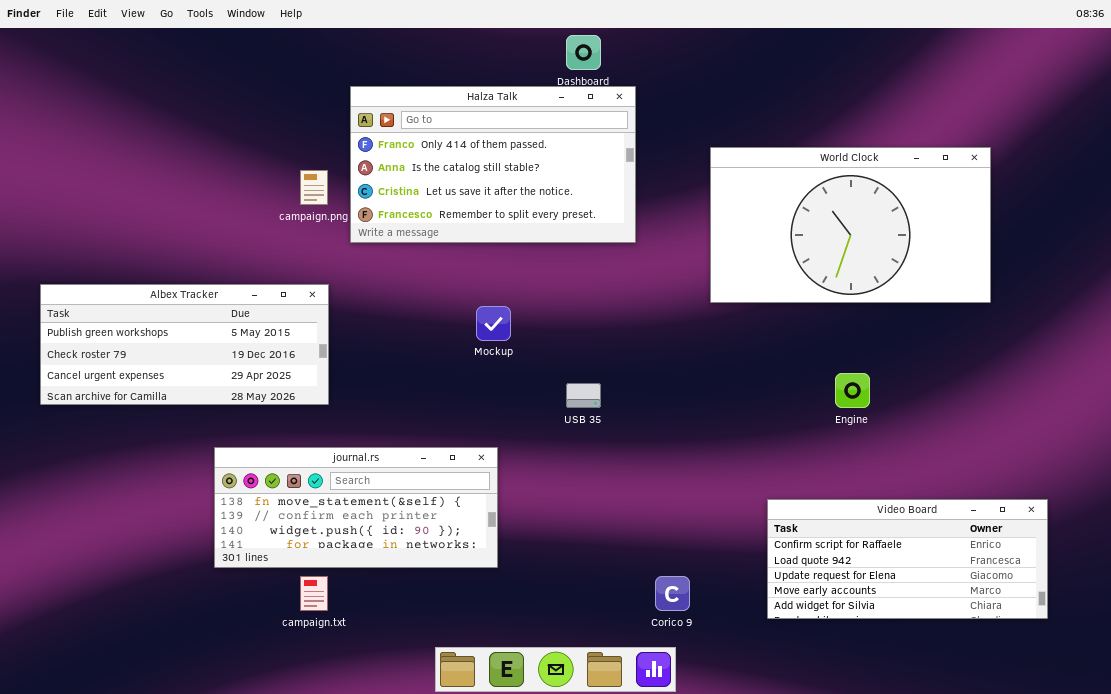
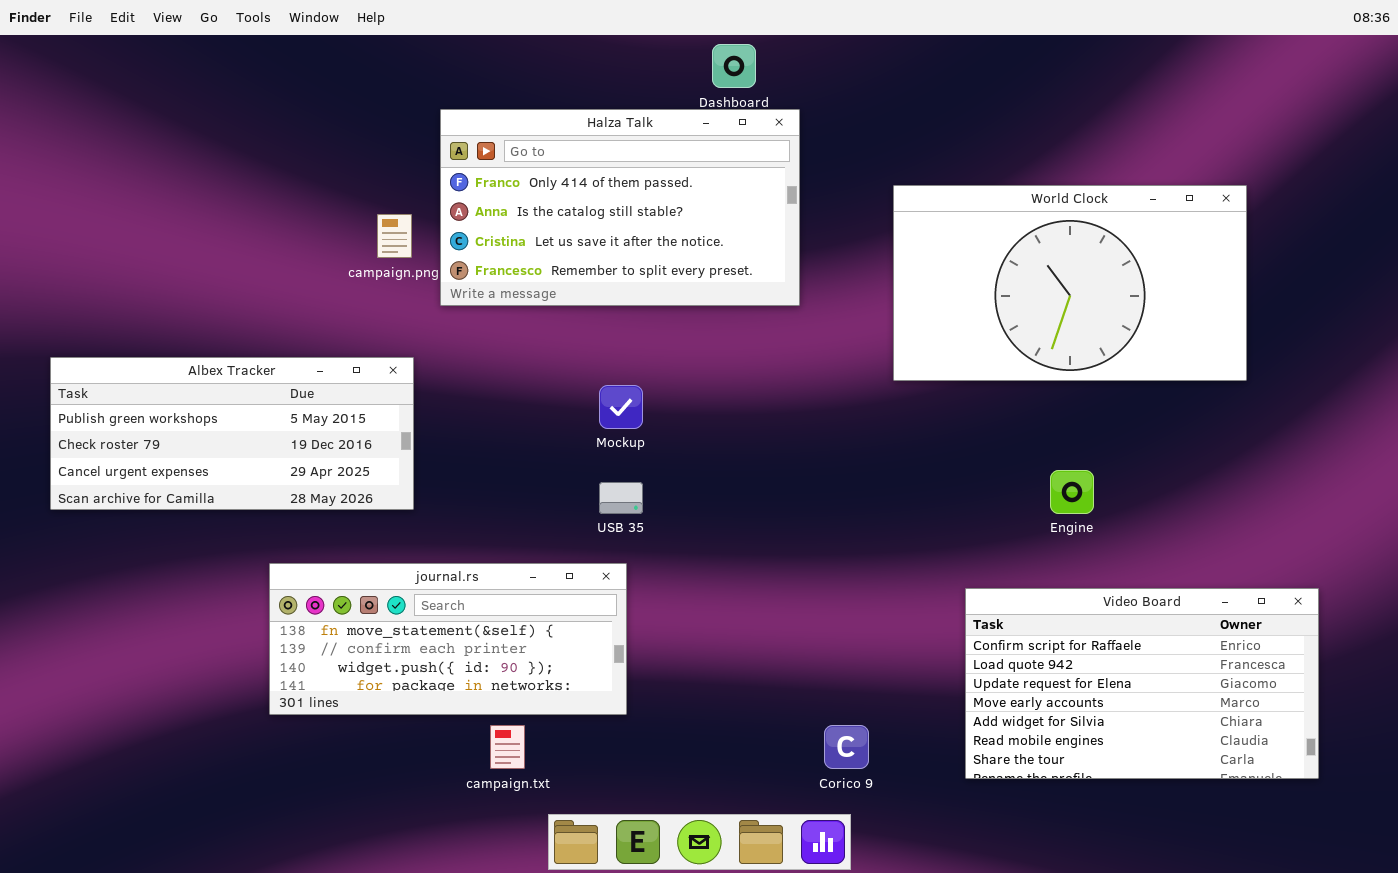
USB 35: [566,383,601,408] -> [599,482,643,514], moved
Video Board: [767,499,1048,619] -> [965,588,1319,779], resized
campaign.txt: [300,576,328,611] -> [490,725,525,769], moved

